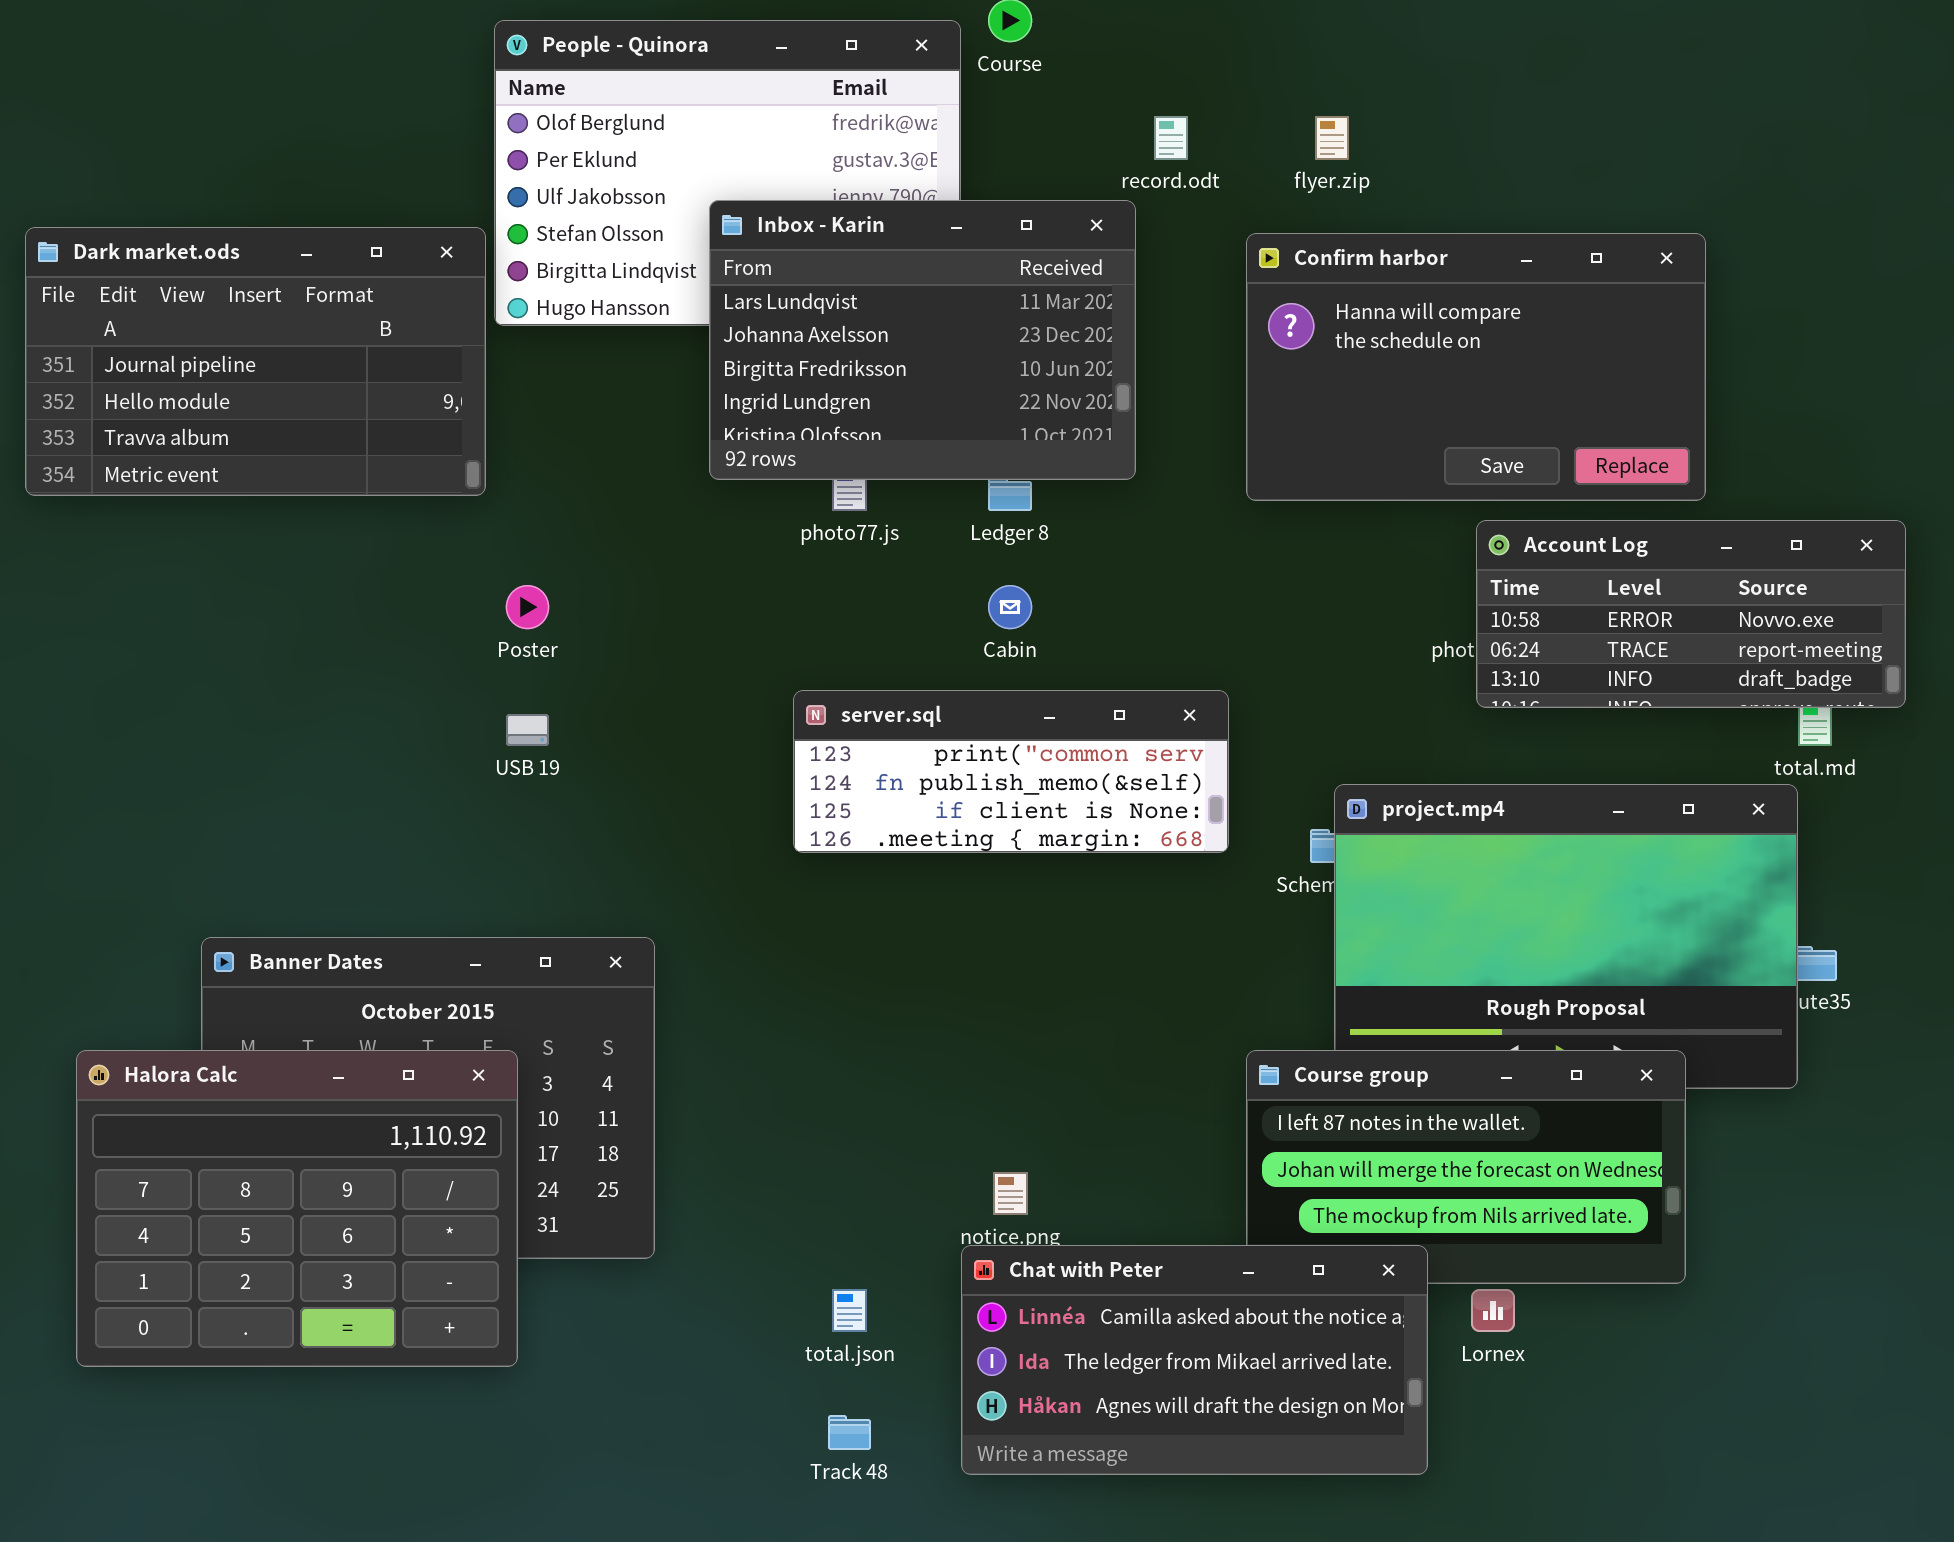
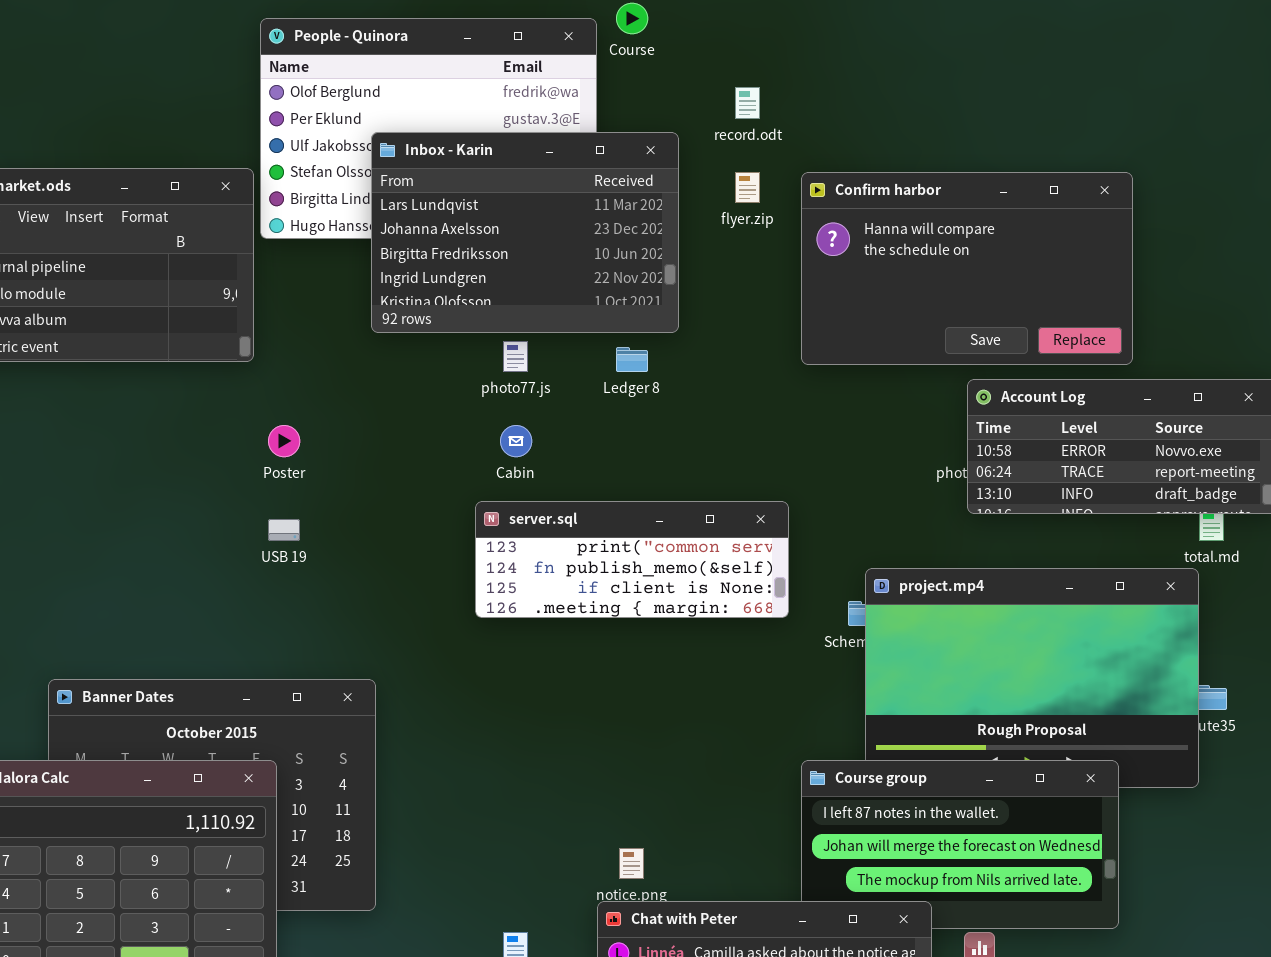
flyer.zip: [1315,116,1349,160] -> [735,172,760,203], moved
Inbox - Karin: [709,200,1136,480] -> [371,132,679,333], moved
Cabin: [988,585,1032,629] -> [500,425,532,457], moved

